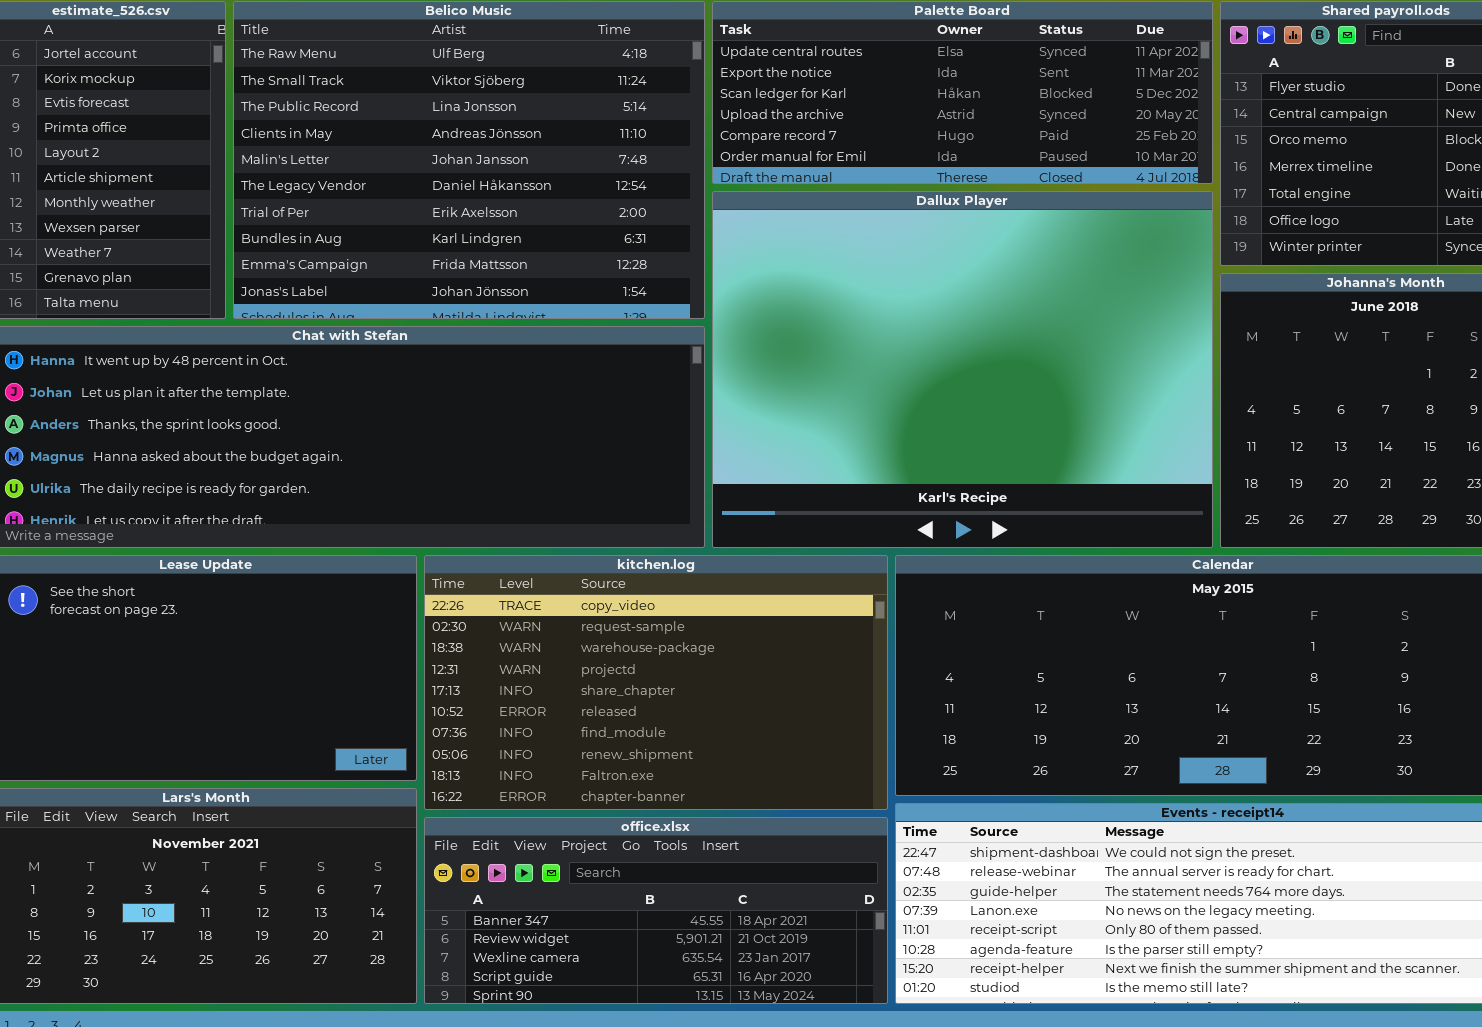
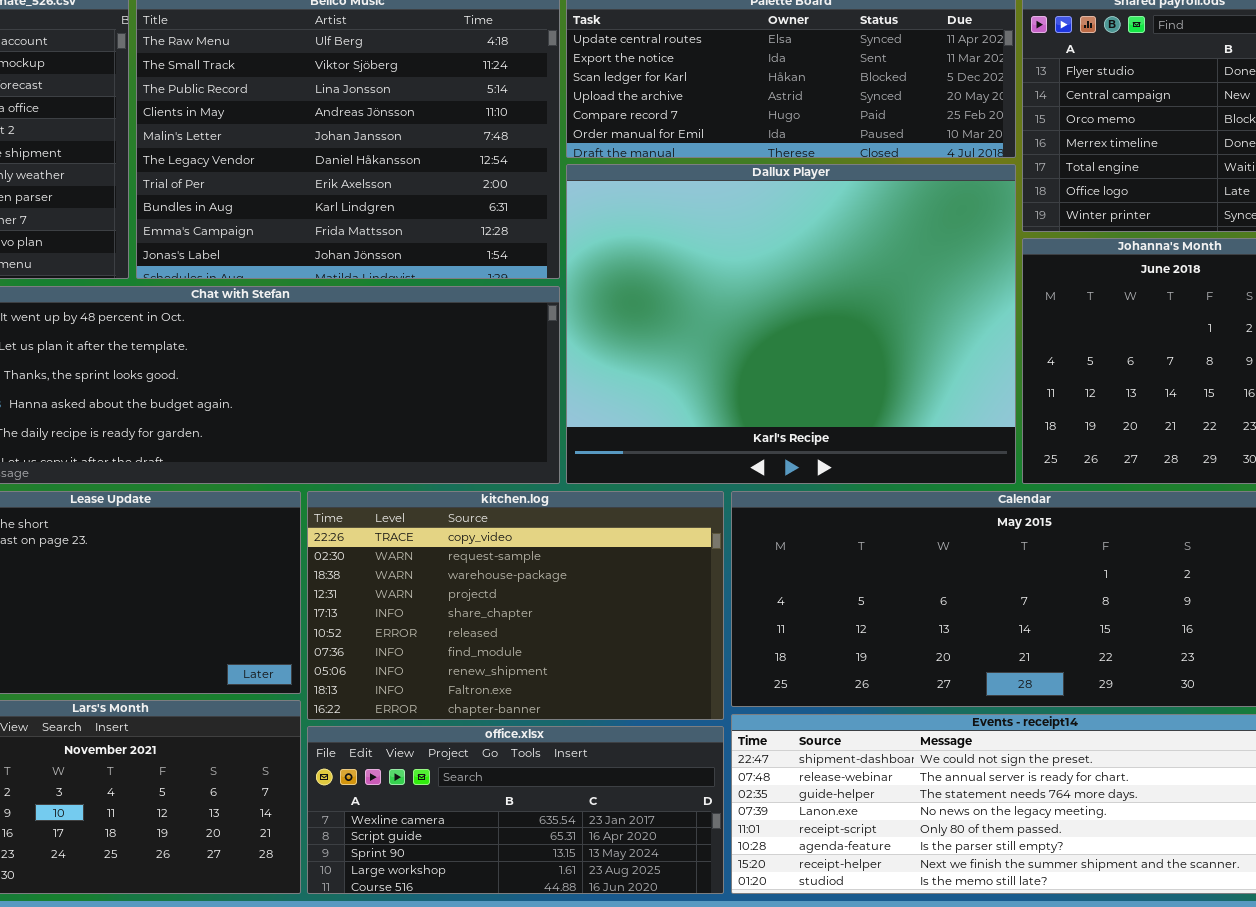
office.xlsx: [424,817,888,1004] -> [307,726,724,894], scrolled down 2 rows

